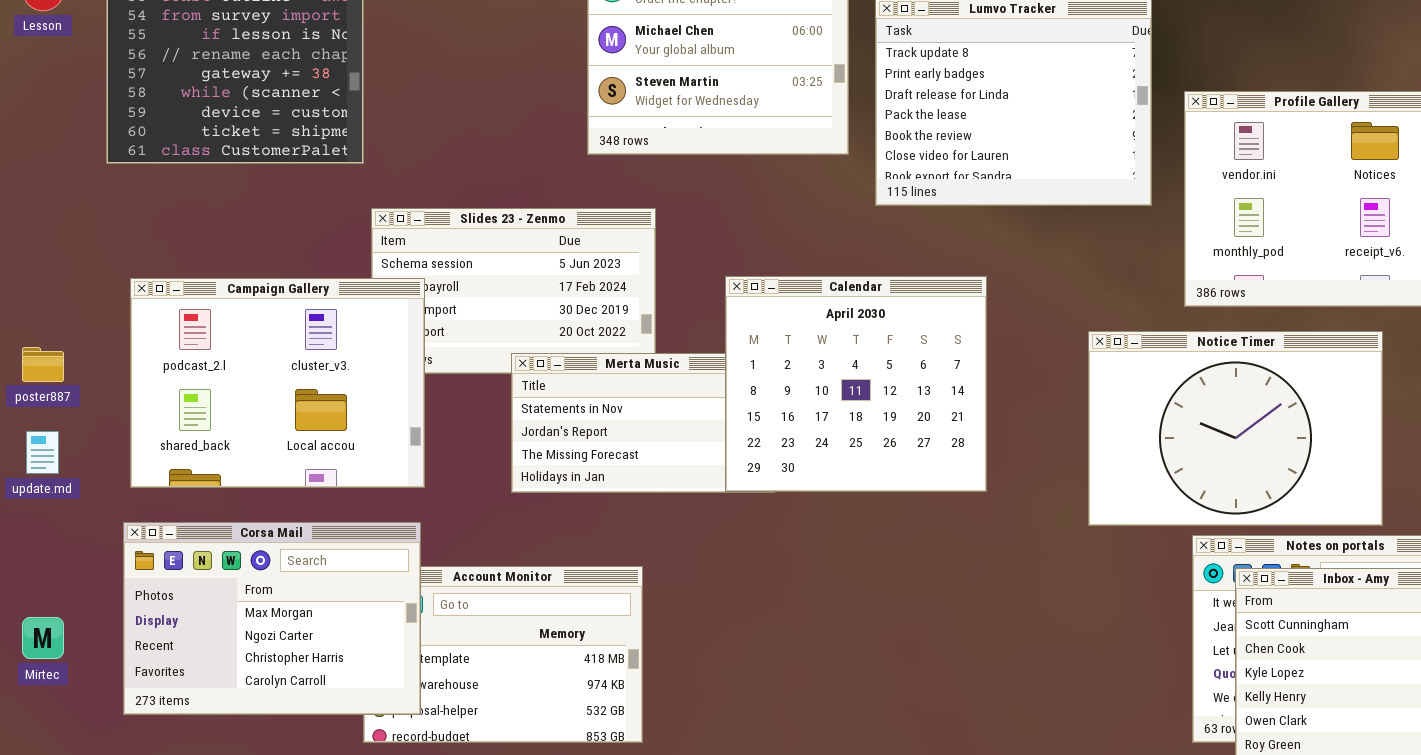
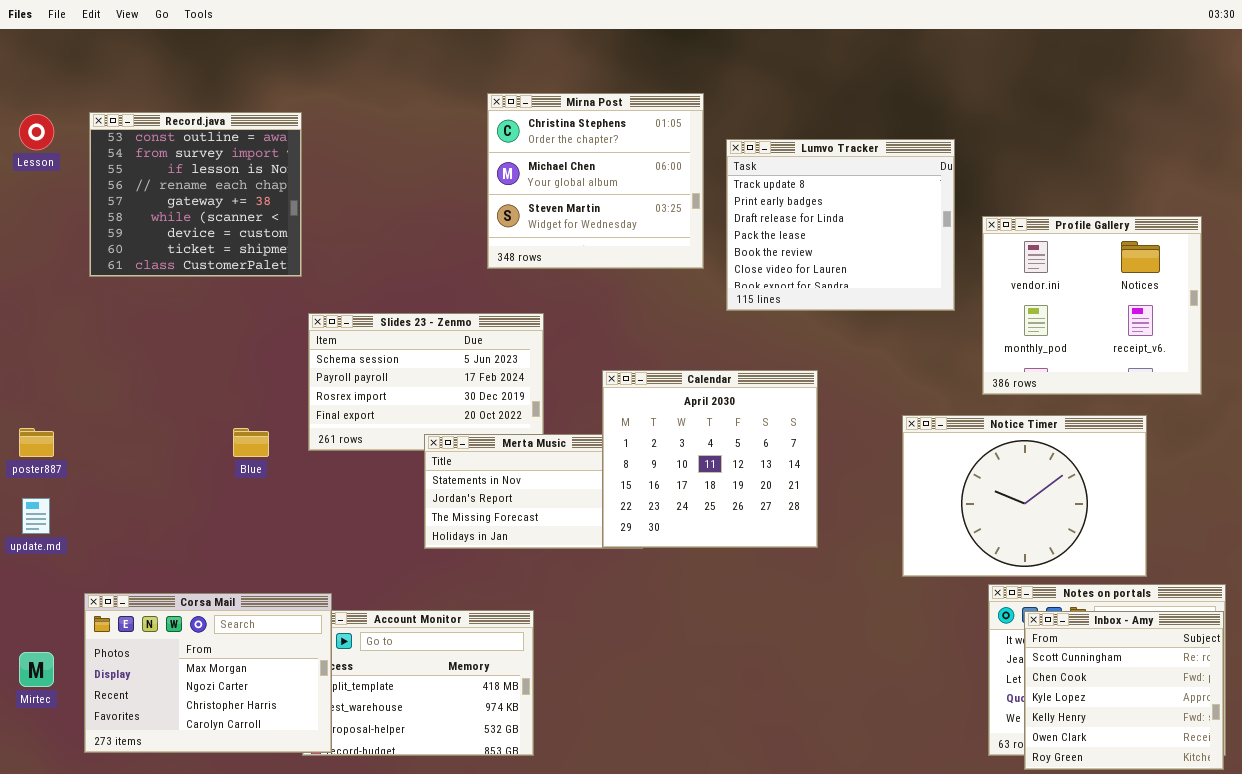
Campaign Gallery: [130,278,425,488] -> none, closed
Corsa Mail: [123,522,421,715] -> [84,593,332,753], moved

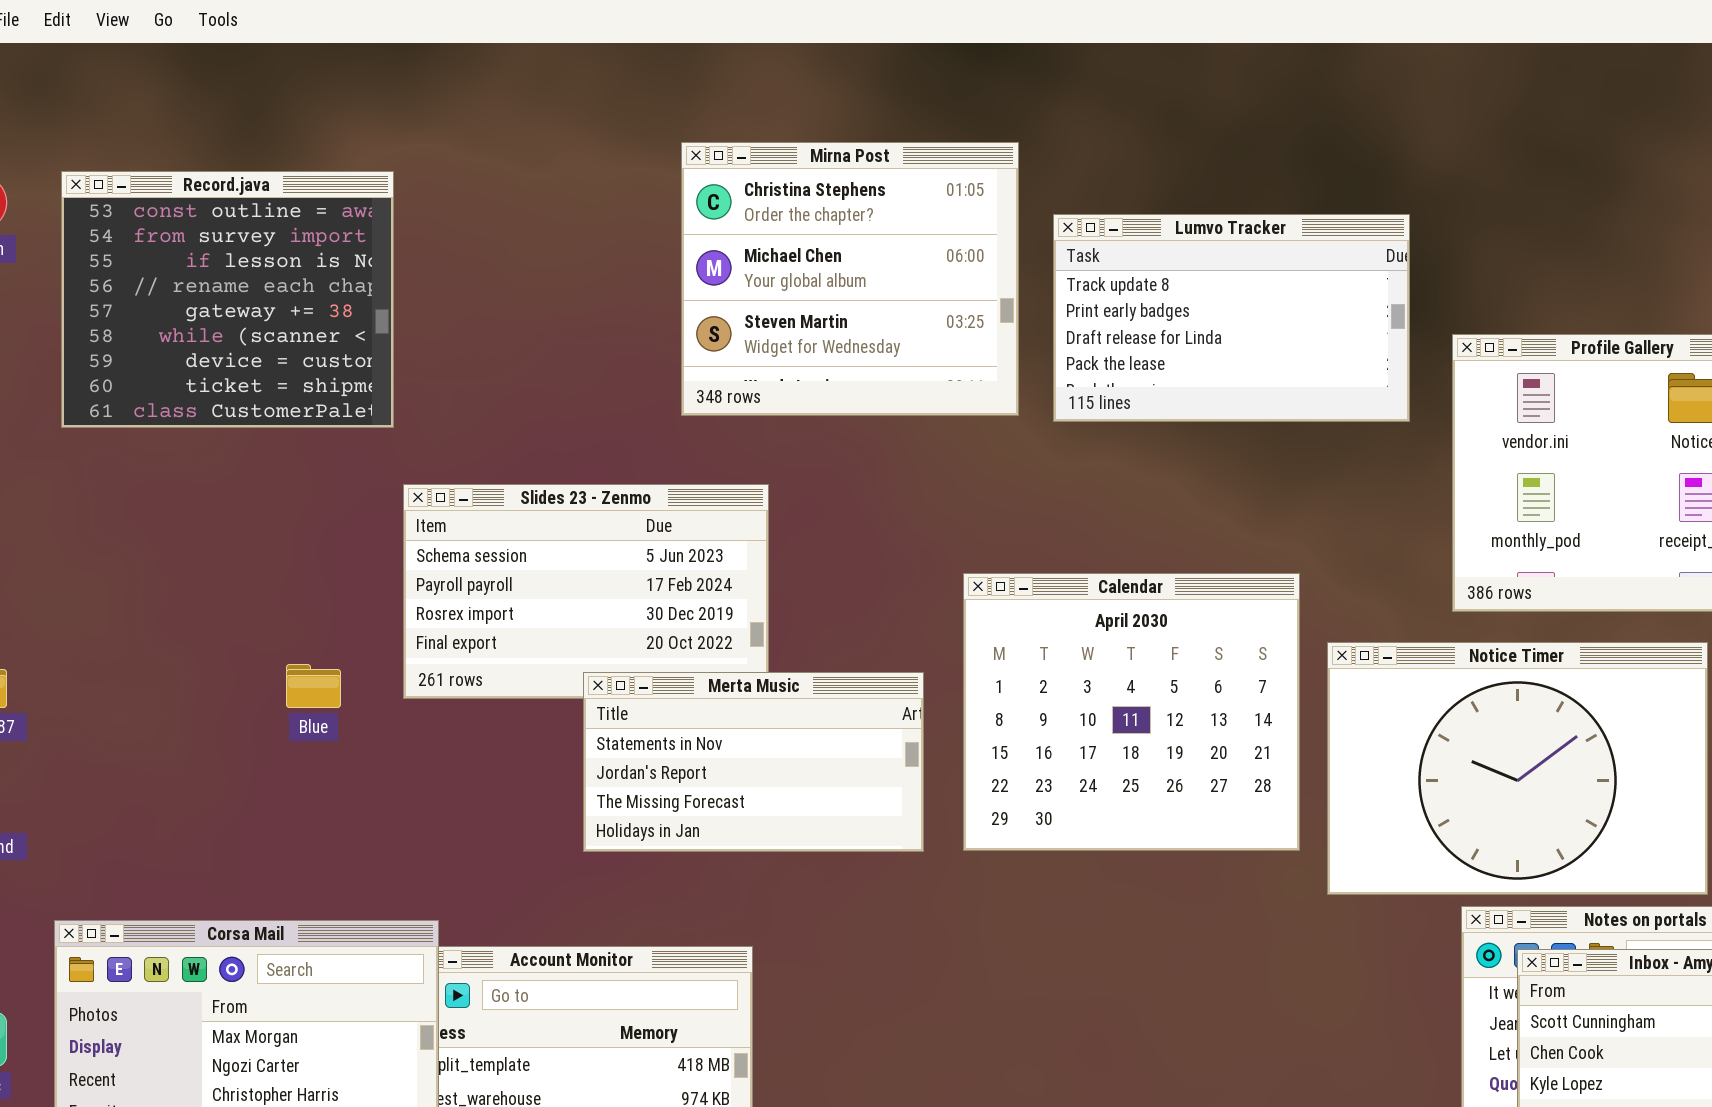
Lumvo Tracker: [726,139,955,311] -> [1053,214,1410,422], resized
Calendar: [602,370,818,548] -> [963,573,1300,851], moved

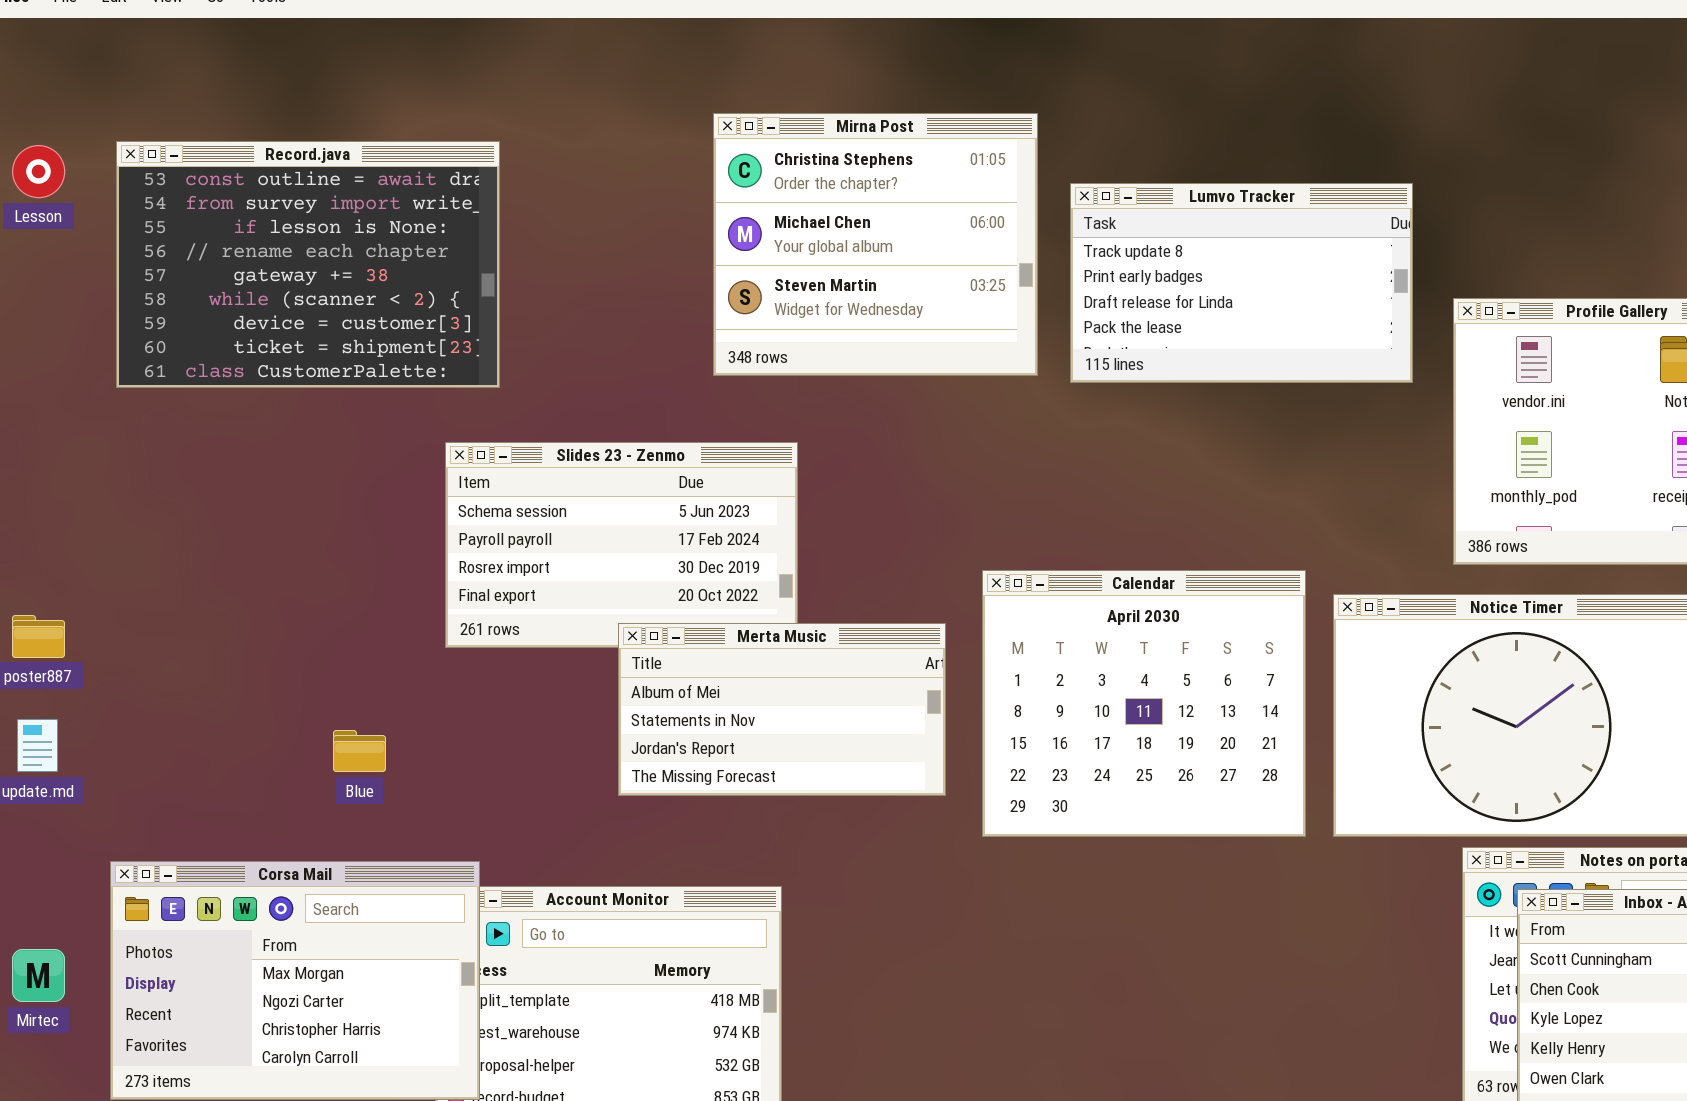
Record.java: [61,171,394,428] -> [116,141,500,388], resized
Calendar: [963,573,1300,851] -> [982,570,1306,837], moved
Blue: [286,664,341,708] -> [333,730,386,772], moved
Merta Music: [583,672,924,852] -> [618,623,946,796], scrolled up 1 row

